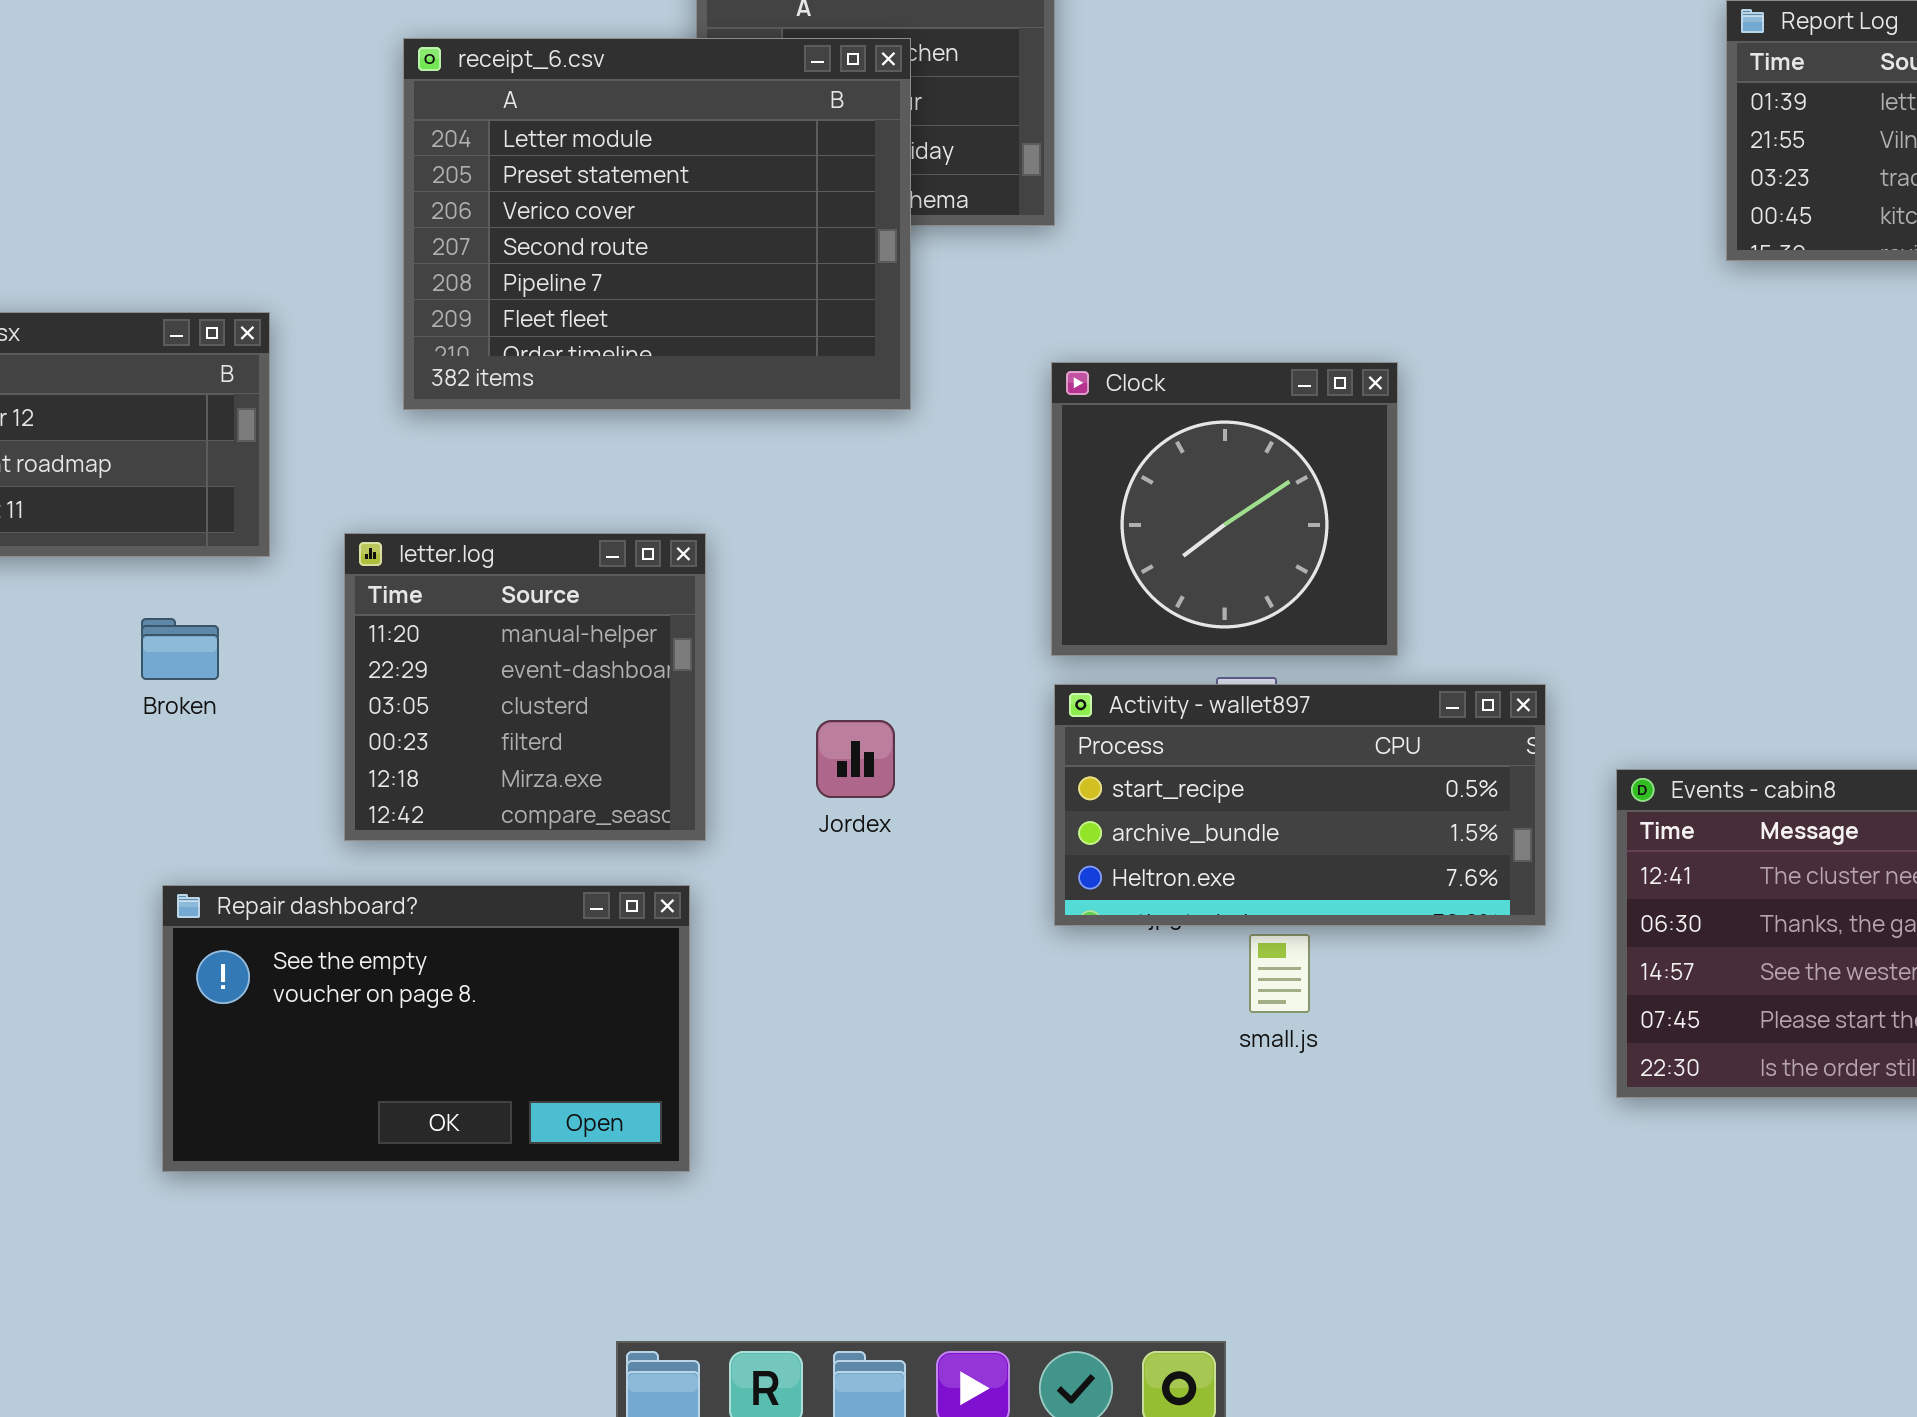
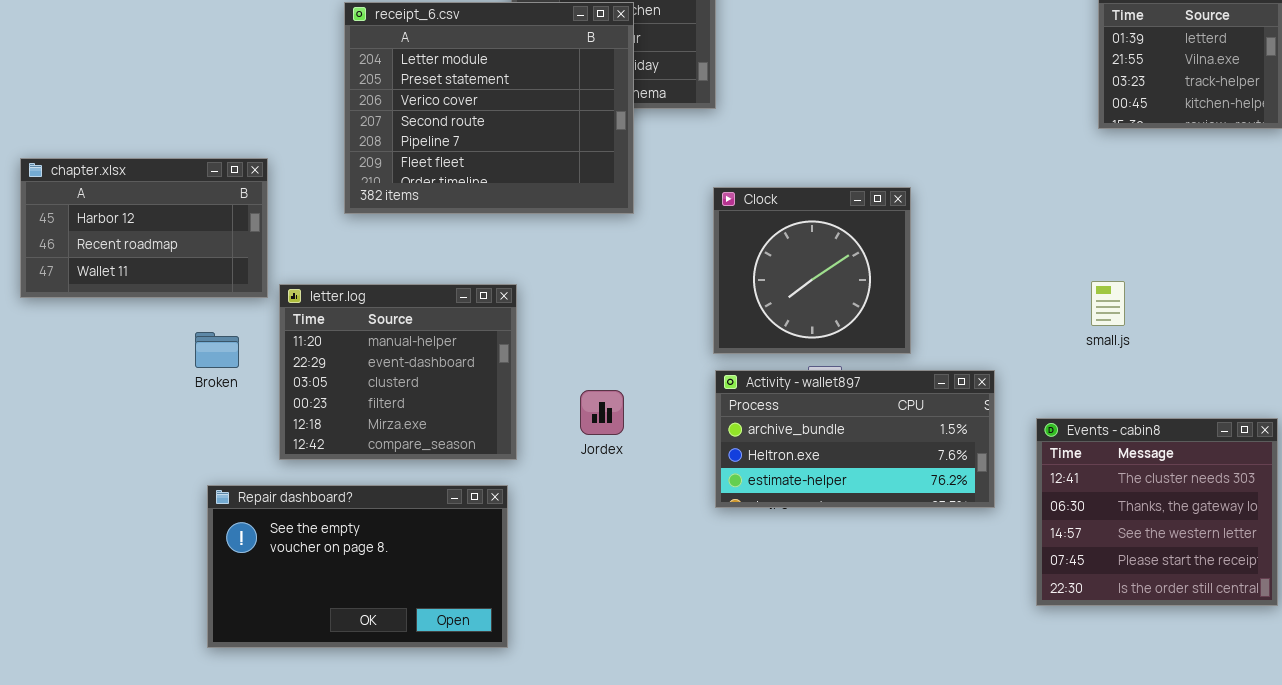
letter.log: [344,533,706,841] -> [279,284,517,460], resized
Activity - wallet897: [1054,684,1546,926] -> [715,370,995,508], scrolled down 1 row
small.js: [1249,934,1310,1013] -> [1091,281,1125,326], moved

